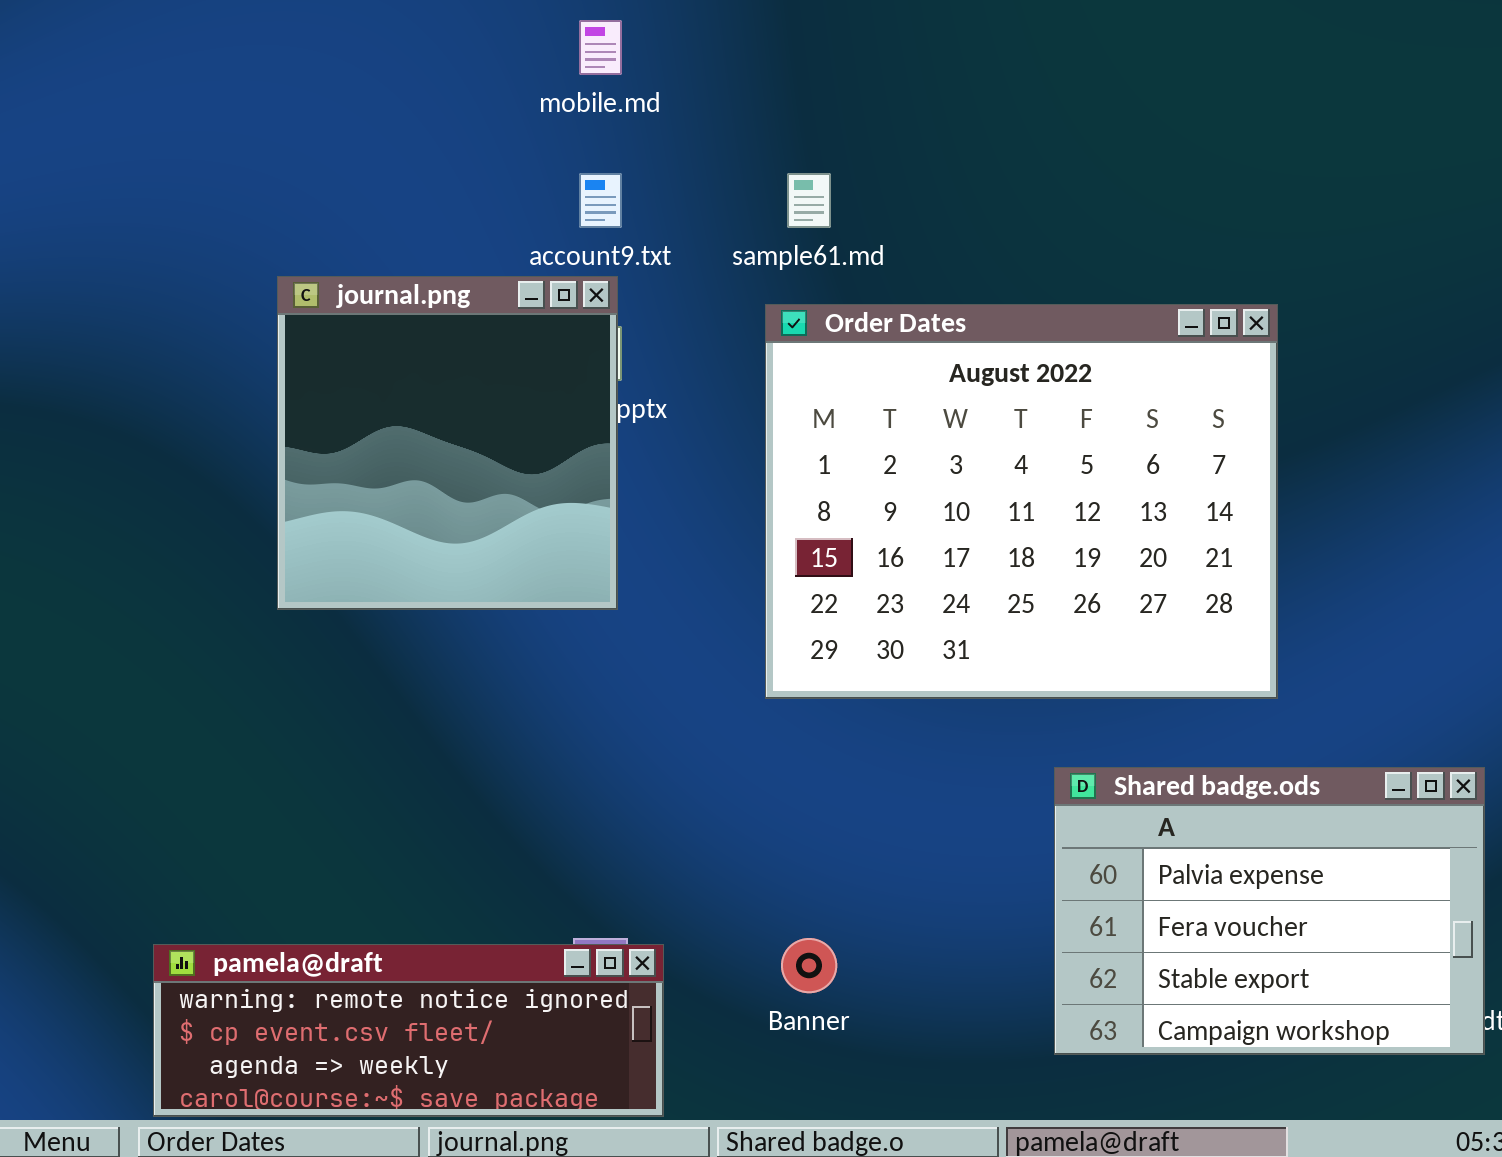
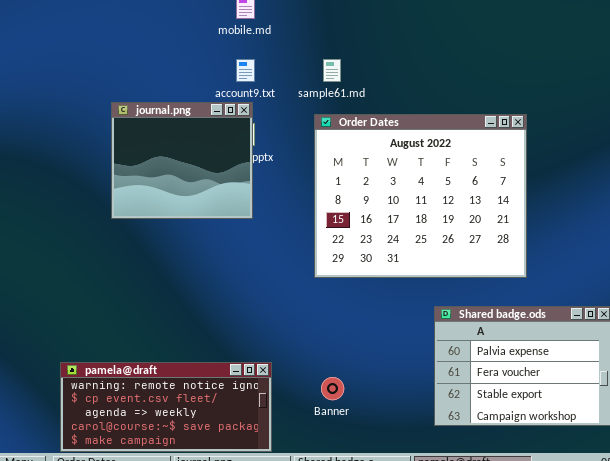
journal.png: [277,276,618,610] -> [111,102,253,219], resized
pamela@draft: [153,944,664,1117] -> [60,362,272,452], resized

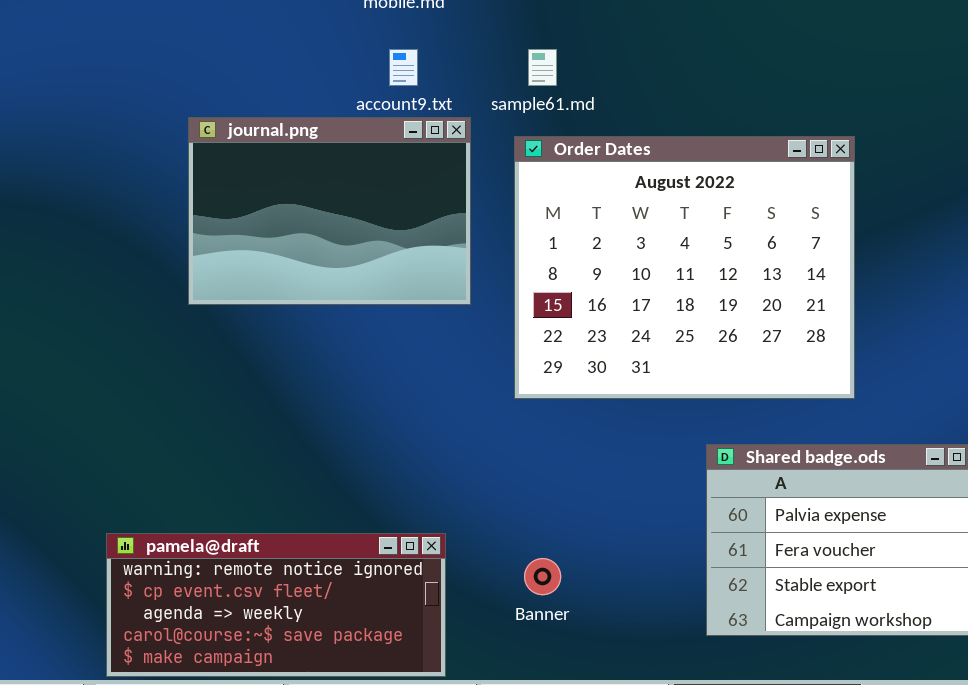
journal.png: [111,102,253,219] -> [188,117,471,305], resized

